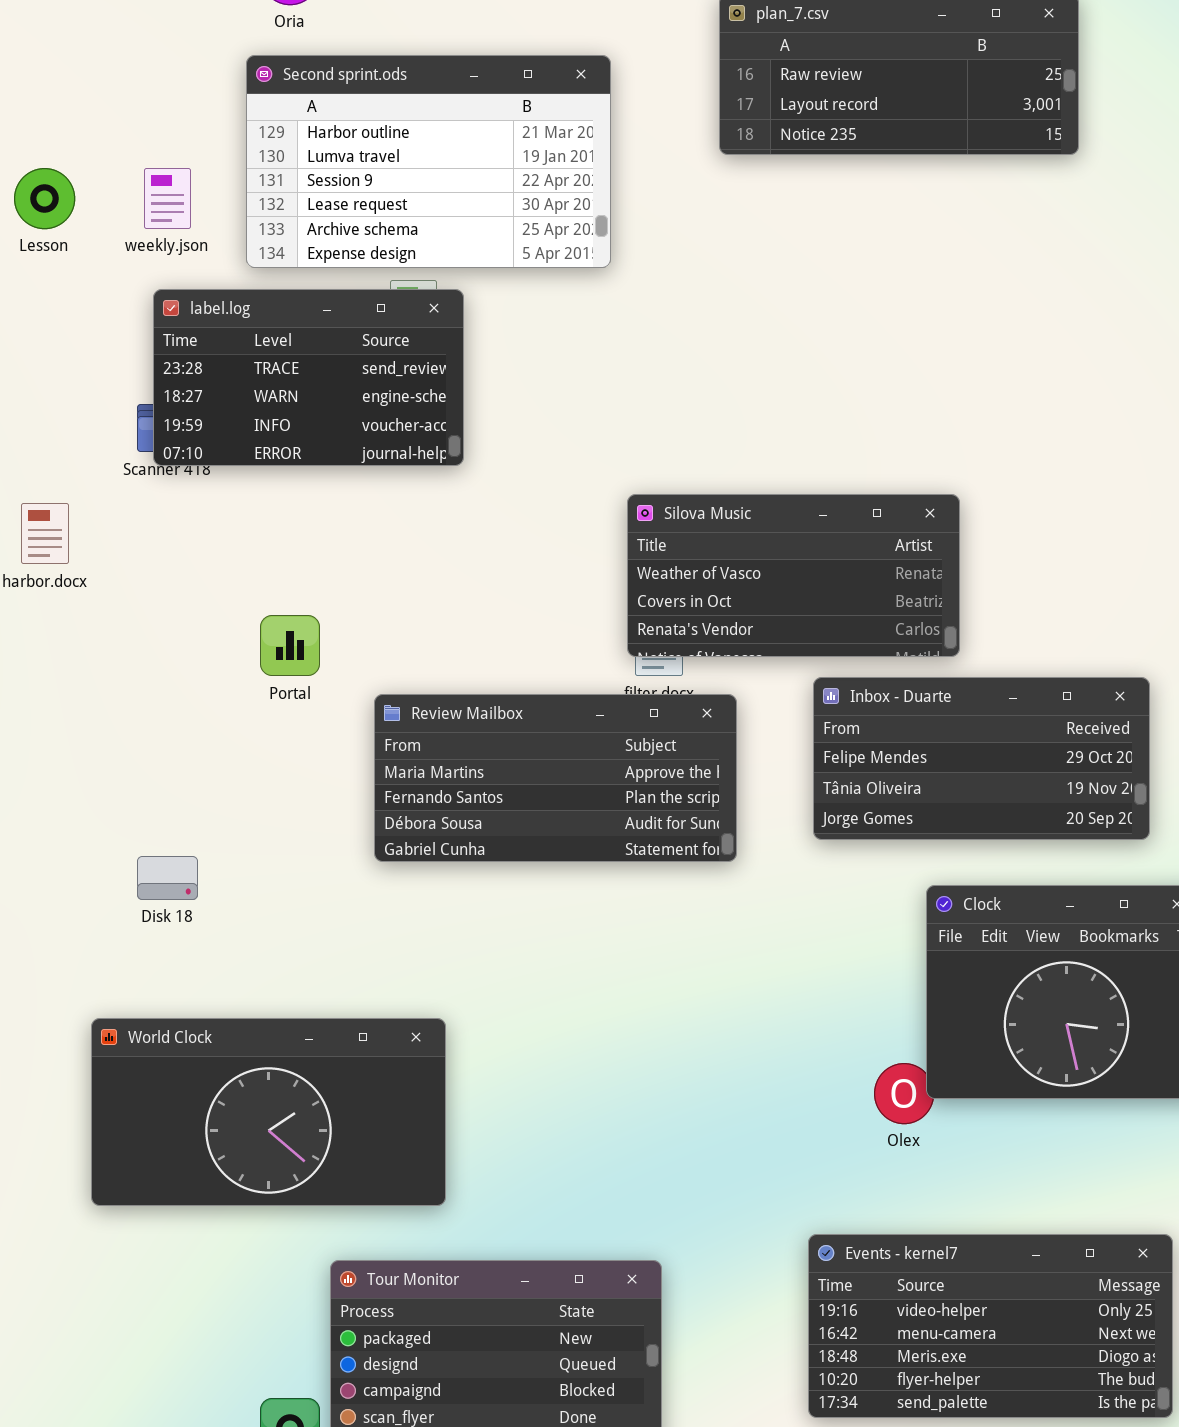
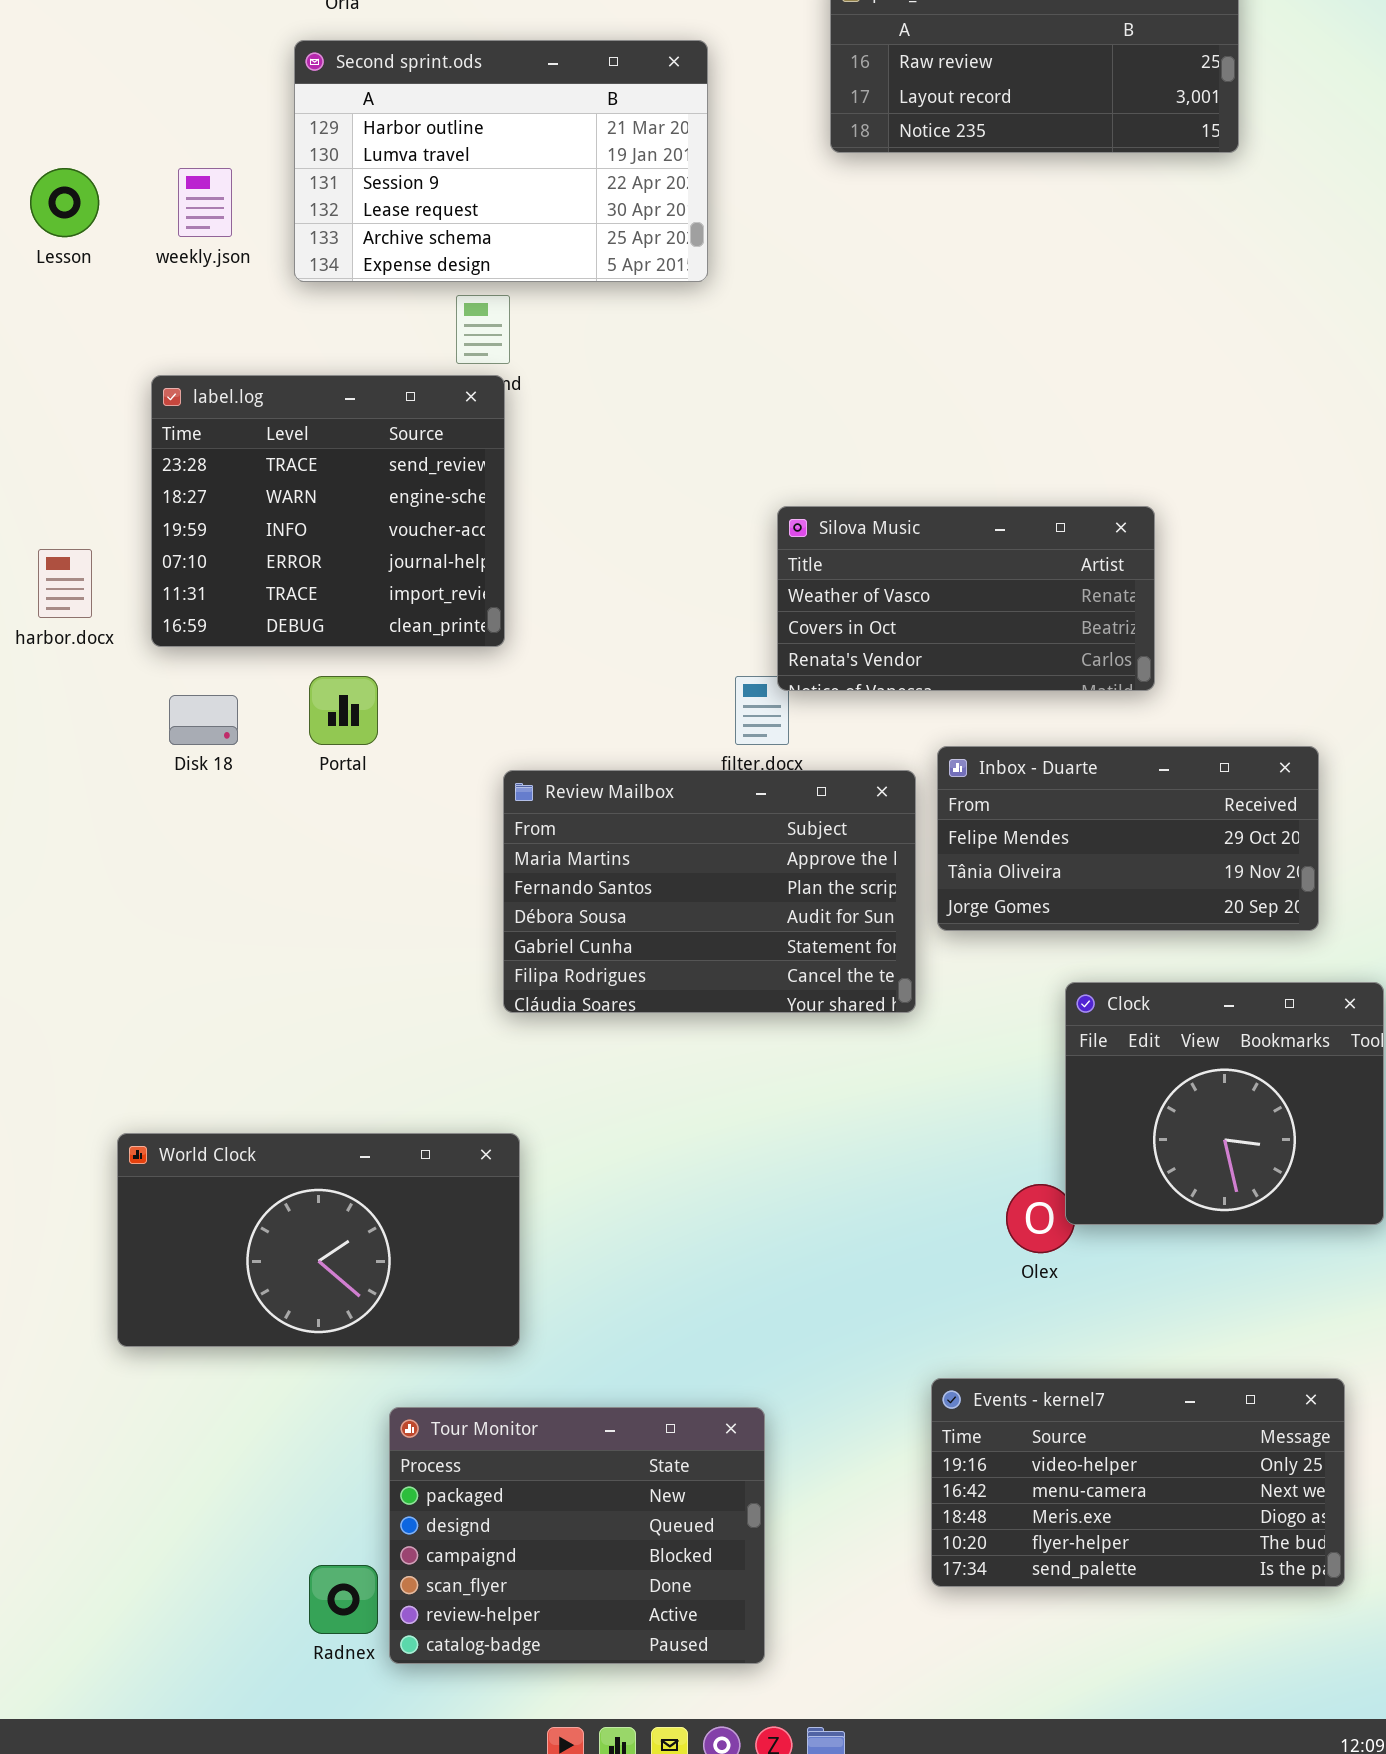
label.log: [153,289,464,466] -> [151,375,505,647], moved, resized
Silova Music: [627,494,960,657] -> [777,506,1155,691], moved
Review Mailbox: [374,694,737,862] -> [503,770,916,1013], moved, resized
Disk 18: [137,856,198,900] -> [169,695,238,745], moved

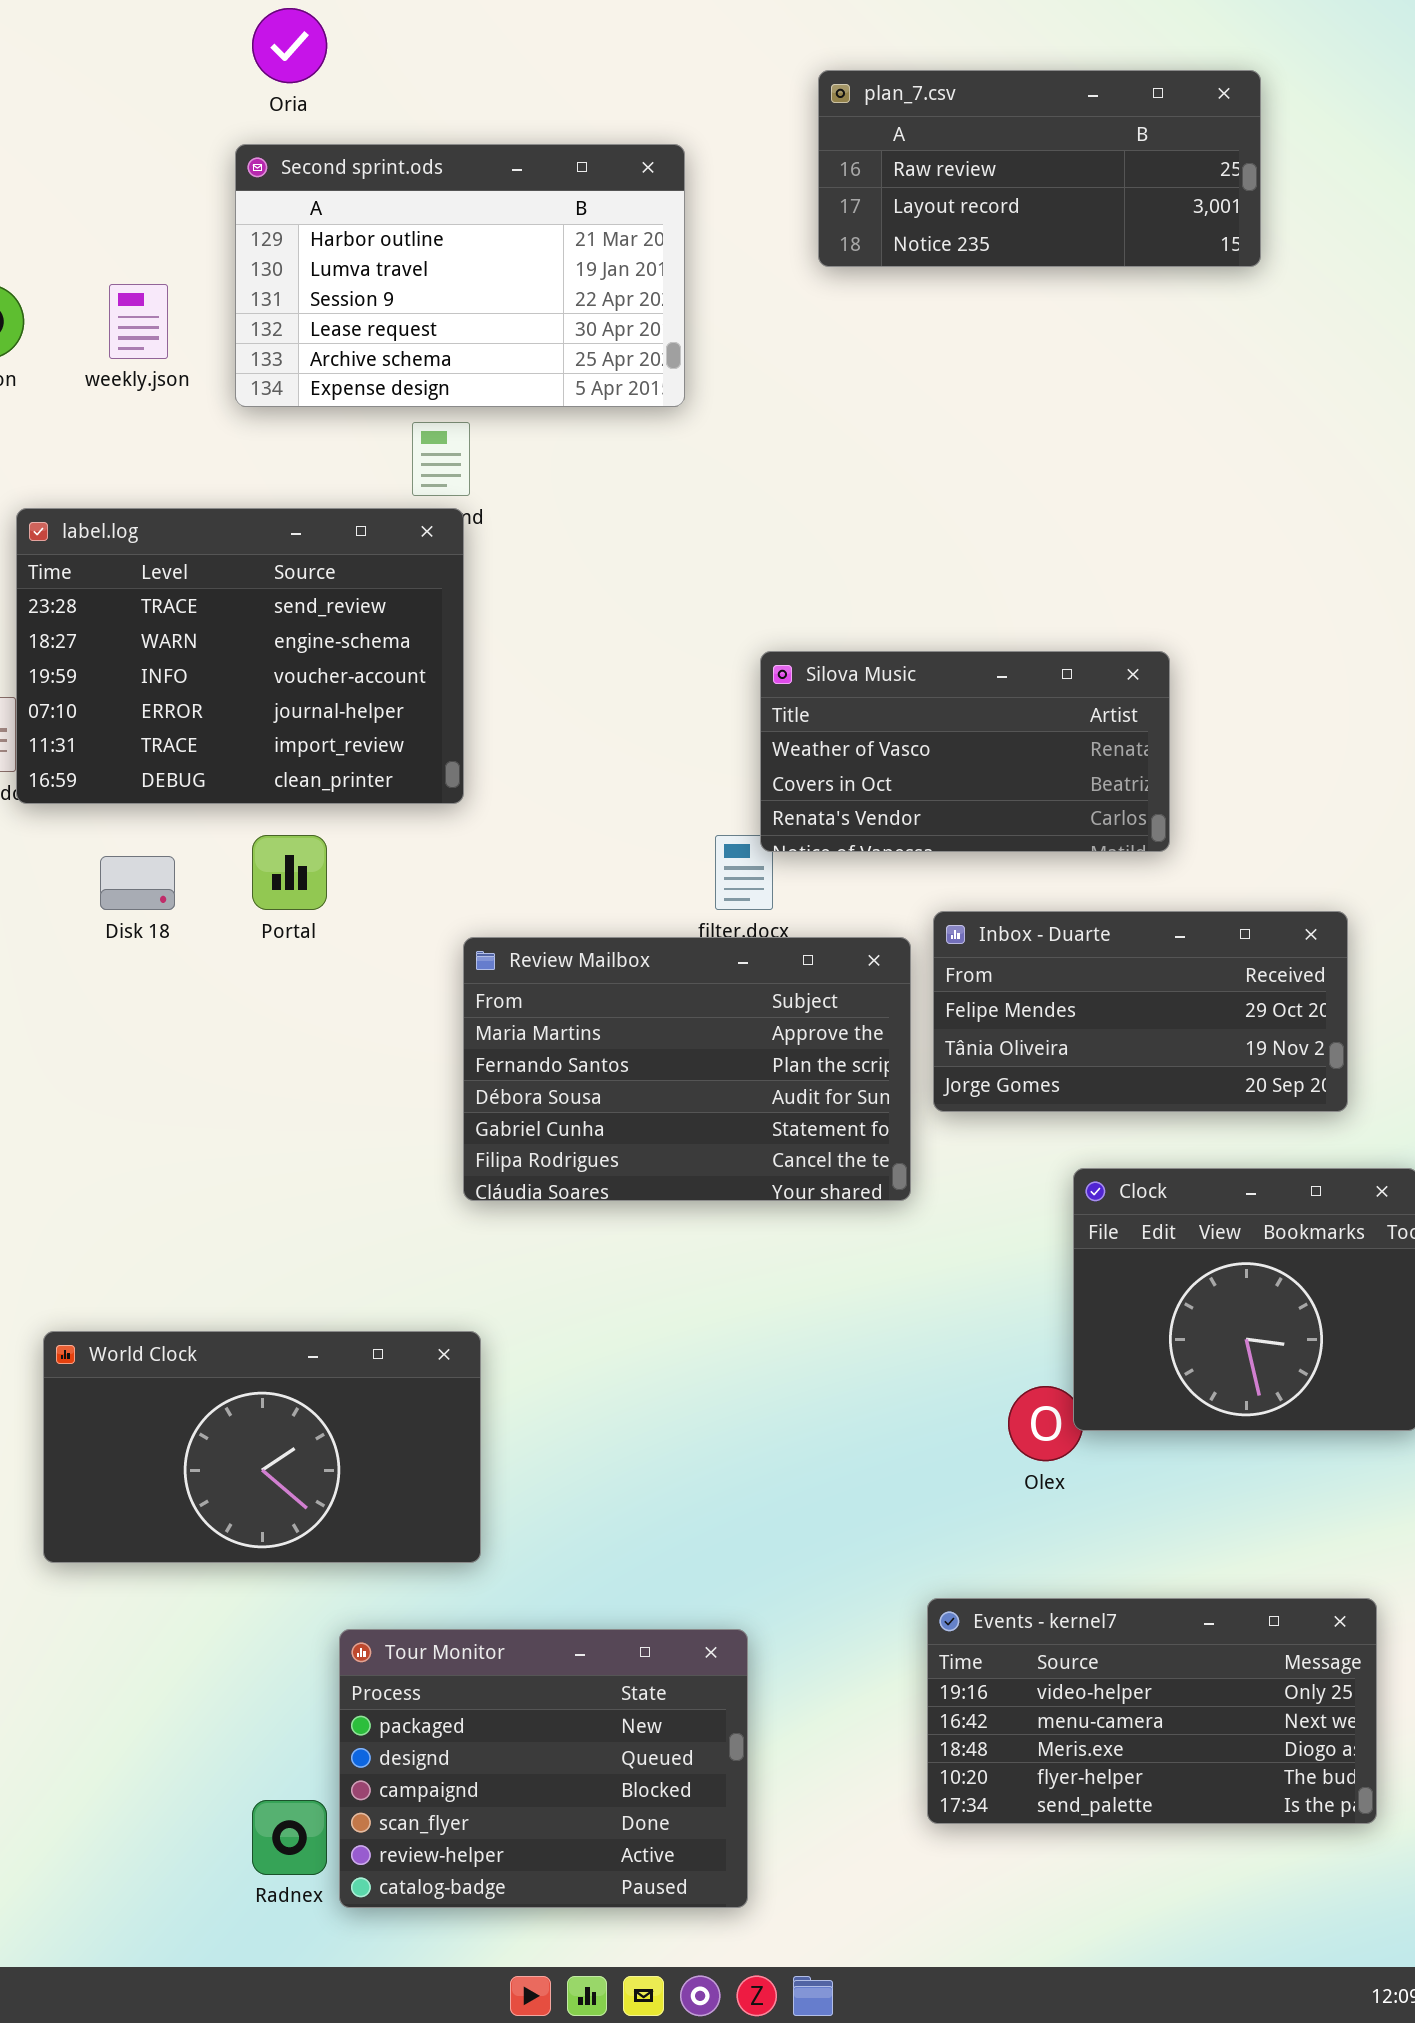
label.log: [151,375,505,647] -> [16,508,464,804], resized

